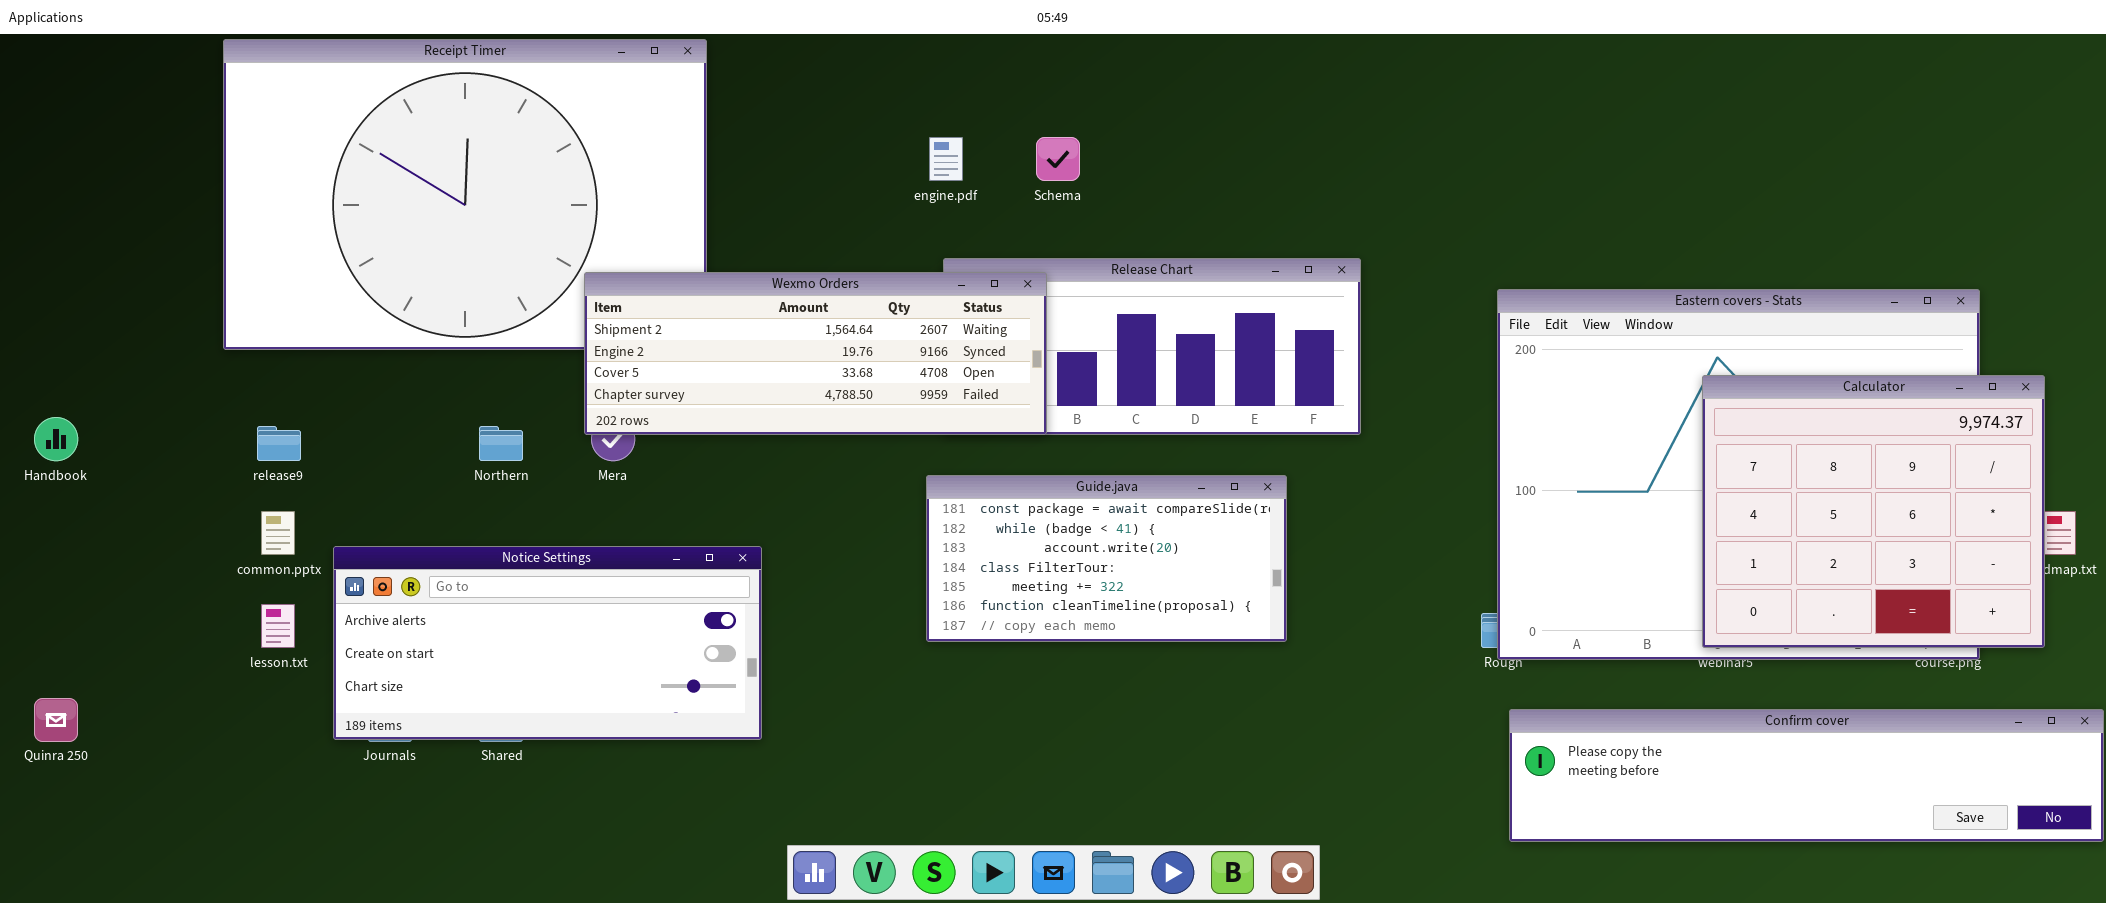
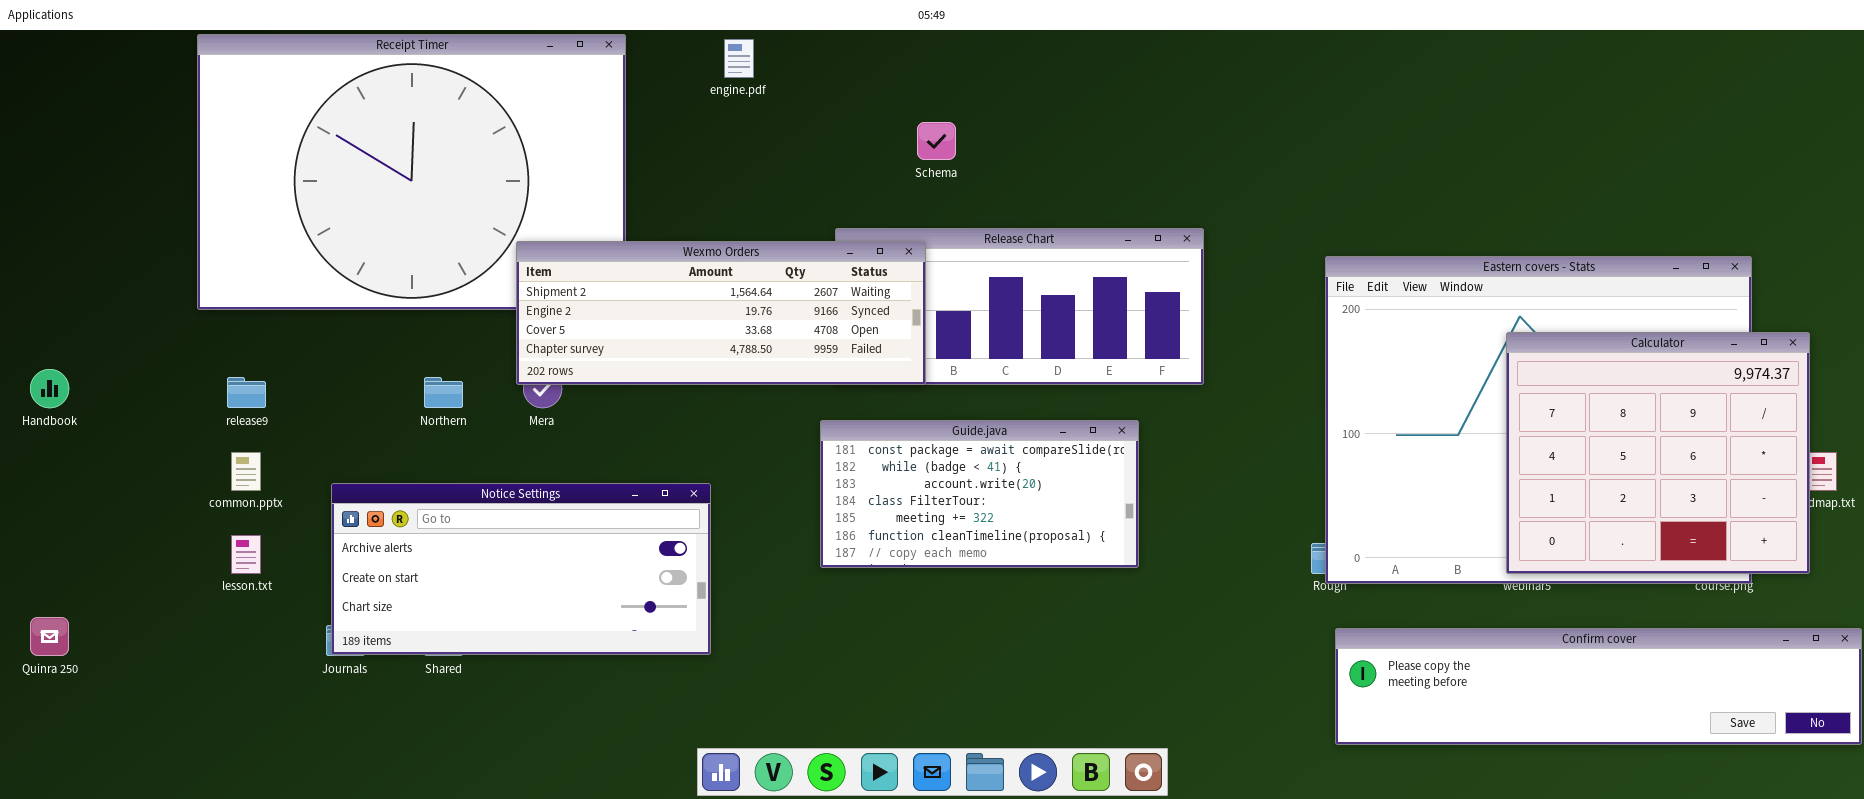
engine.pdf: [929,137,963,181] -> [724,39,754,78], moved
Notice Settings: [333,546,762,740] -> [331,483,711,655], moved

